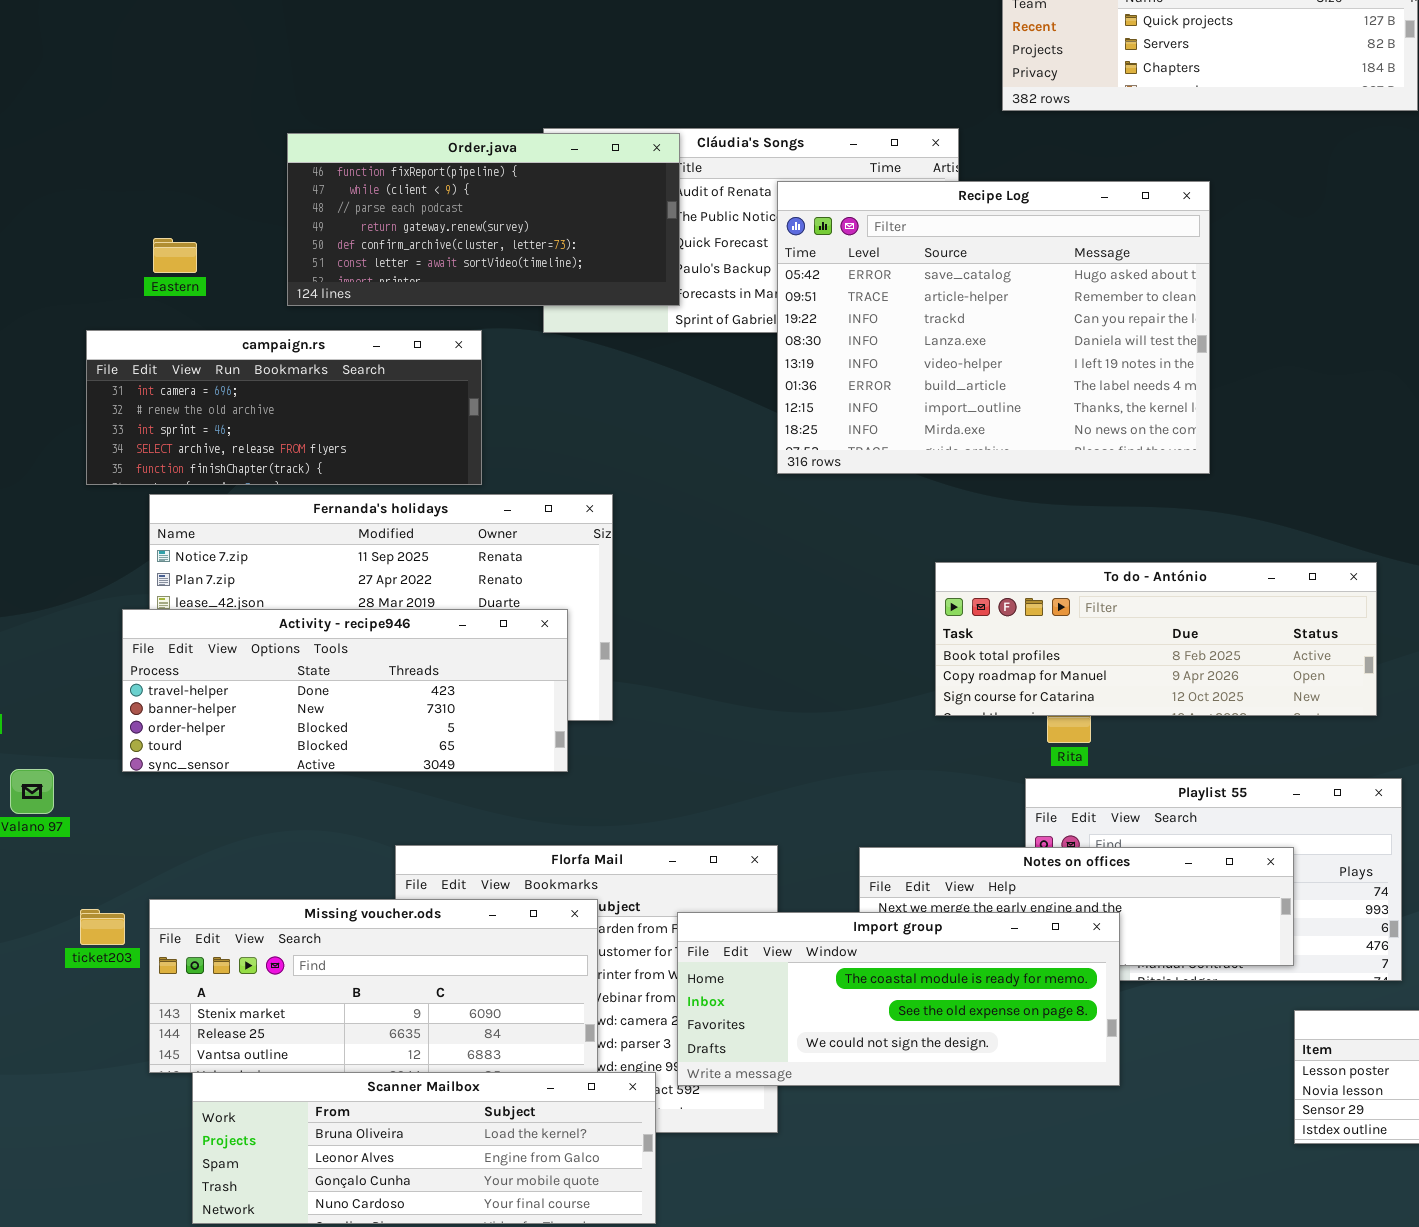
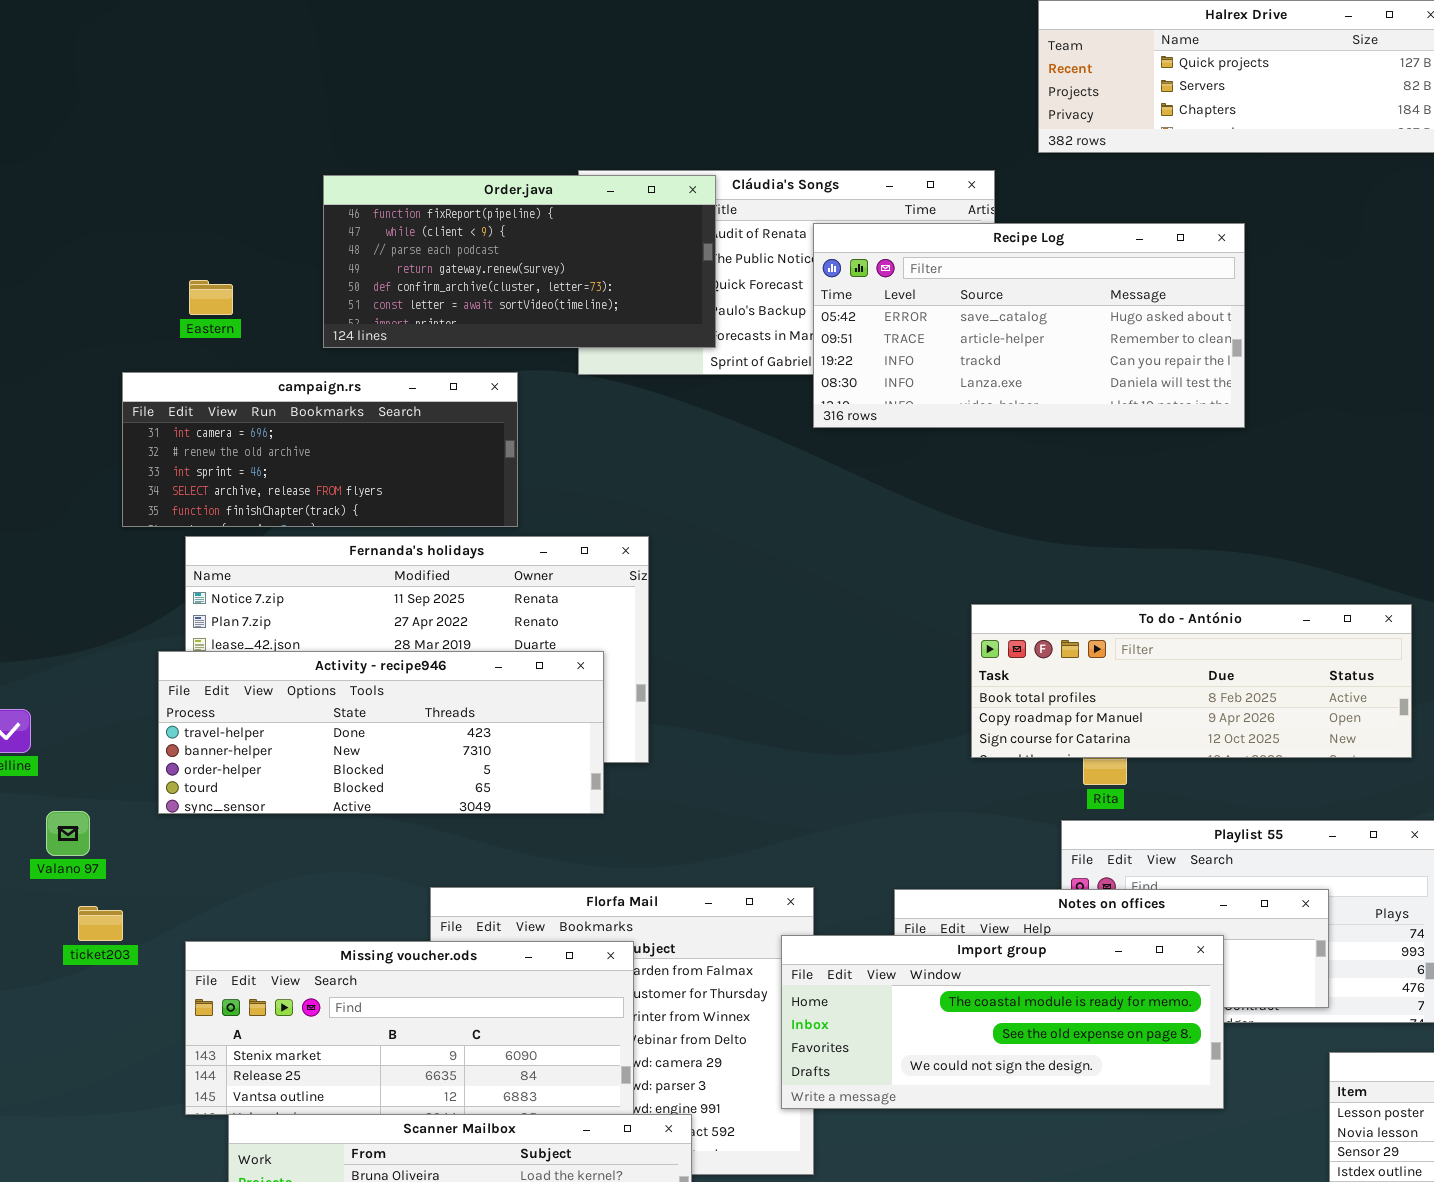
Recipe Log: [777,181,1210,474] -> [813,223,1245,428], resized
ticket203: [80,909,125,945] -> [78,906,123,941], moved
Import group: [677,912,1120,1086] -> [781,935,1224,1109], moved

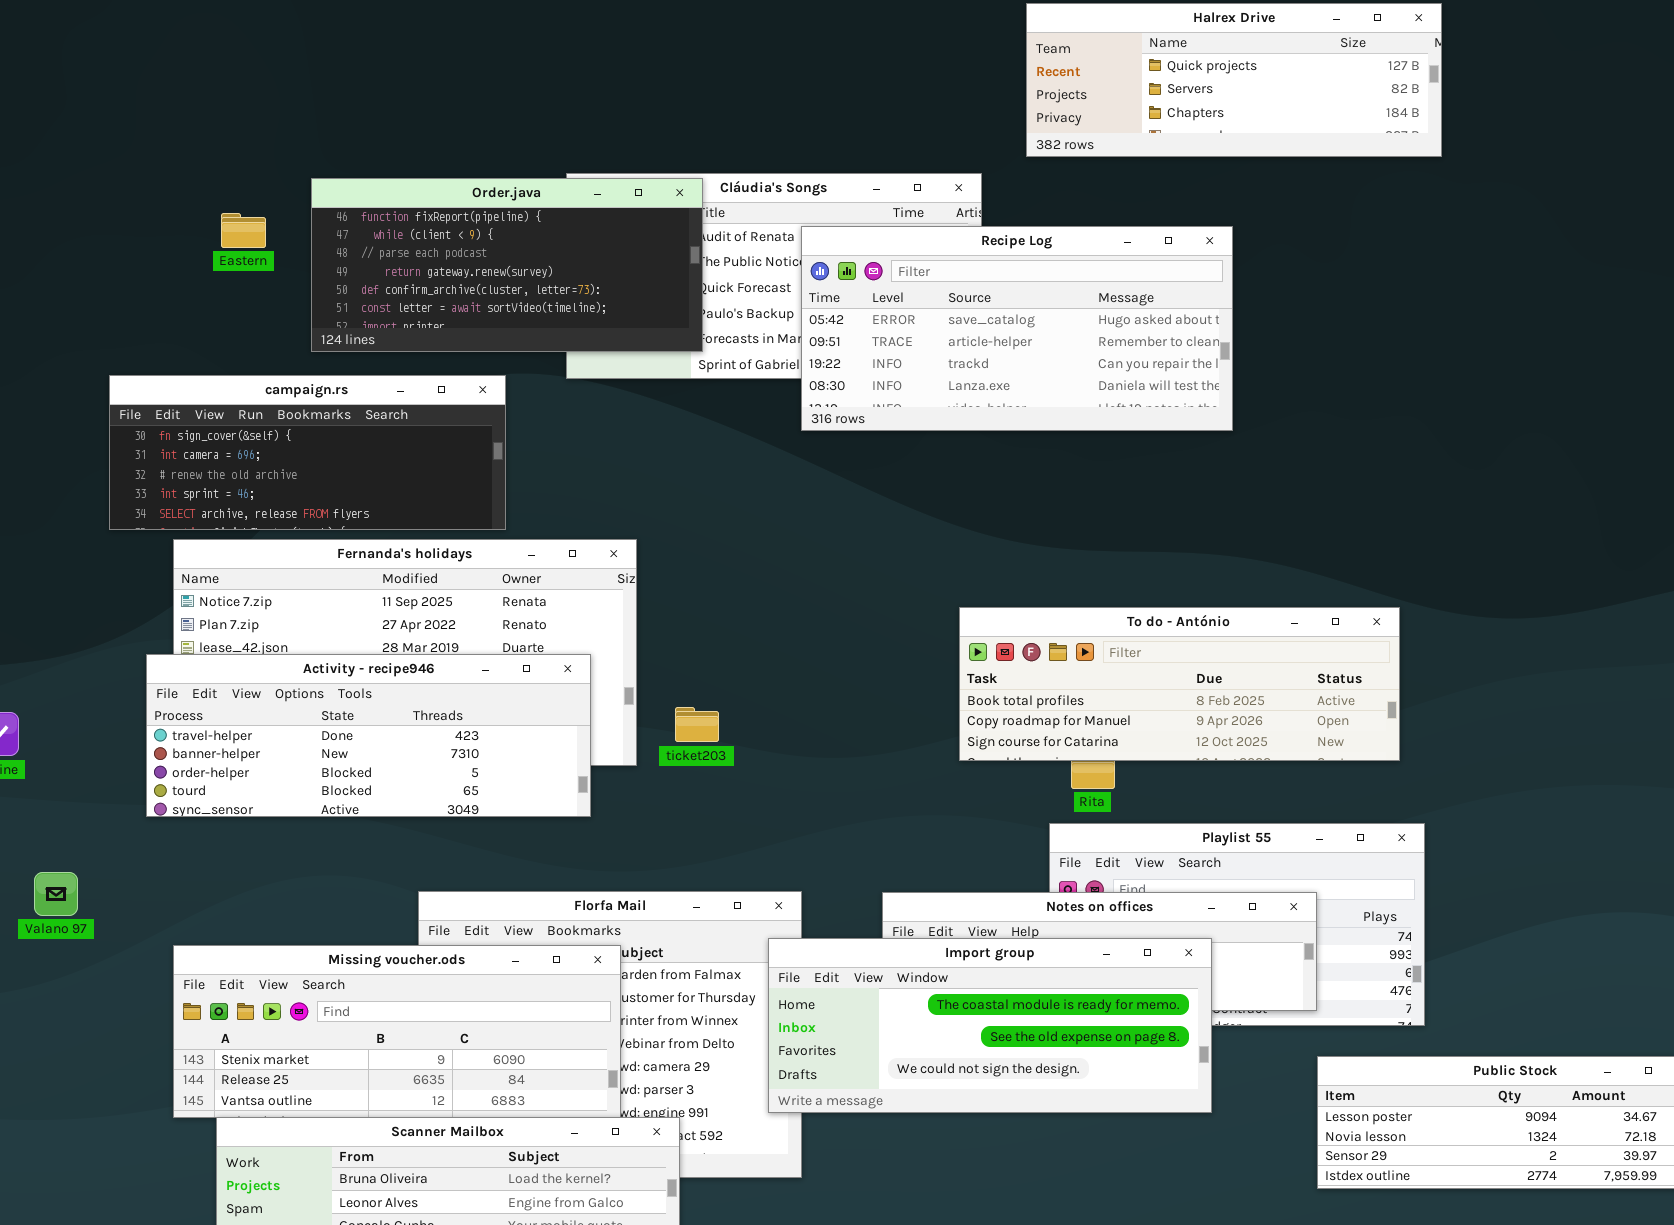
Eastern: [189,280,233,315] -> [221,213,266,248], moved
campaign.rs: [122,372,518,527] -> [109,375,506,530], scrolled up 1 row
Valano 97: [46,811,90,856] -> [34,872,78,916], moved
ticket203: [78,906,123,941] -> [675,707,719,742], moved

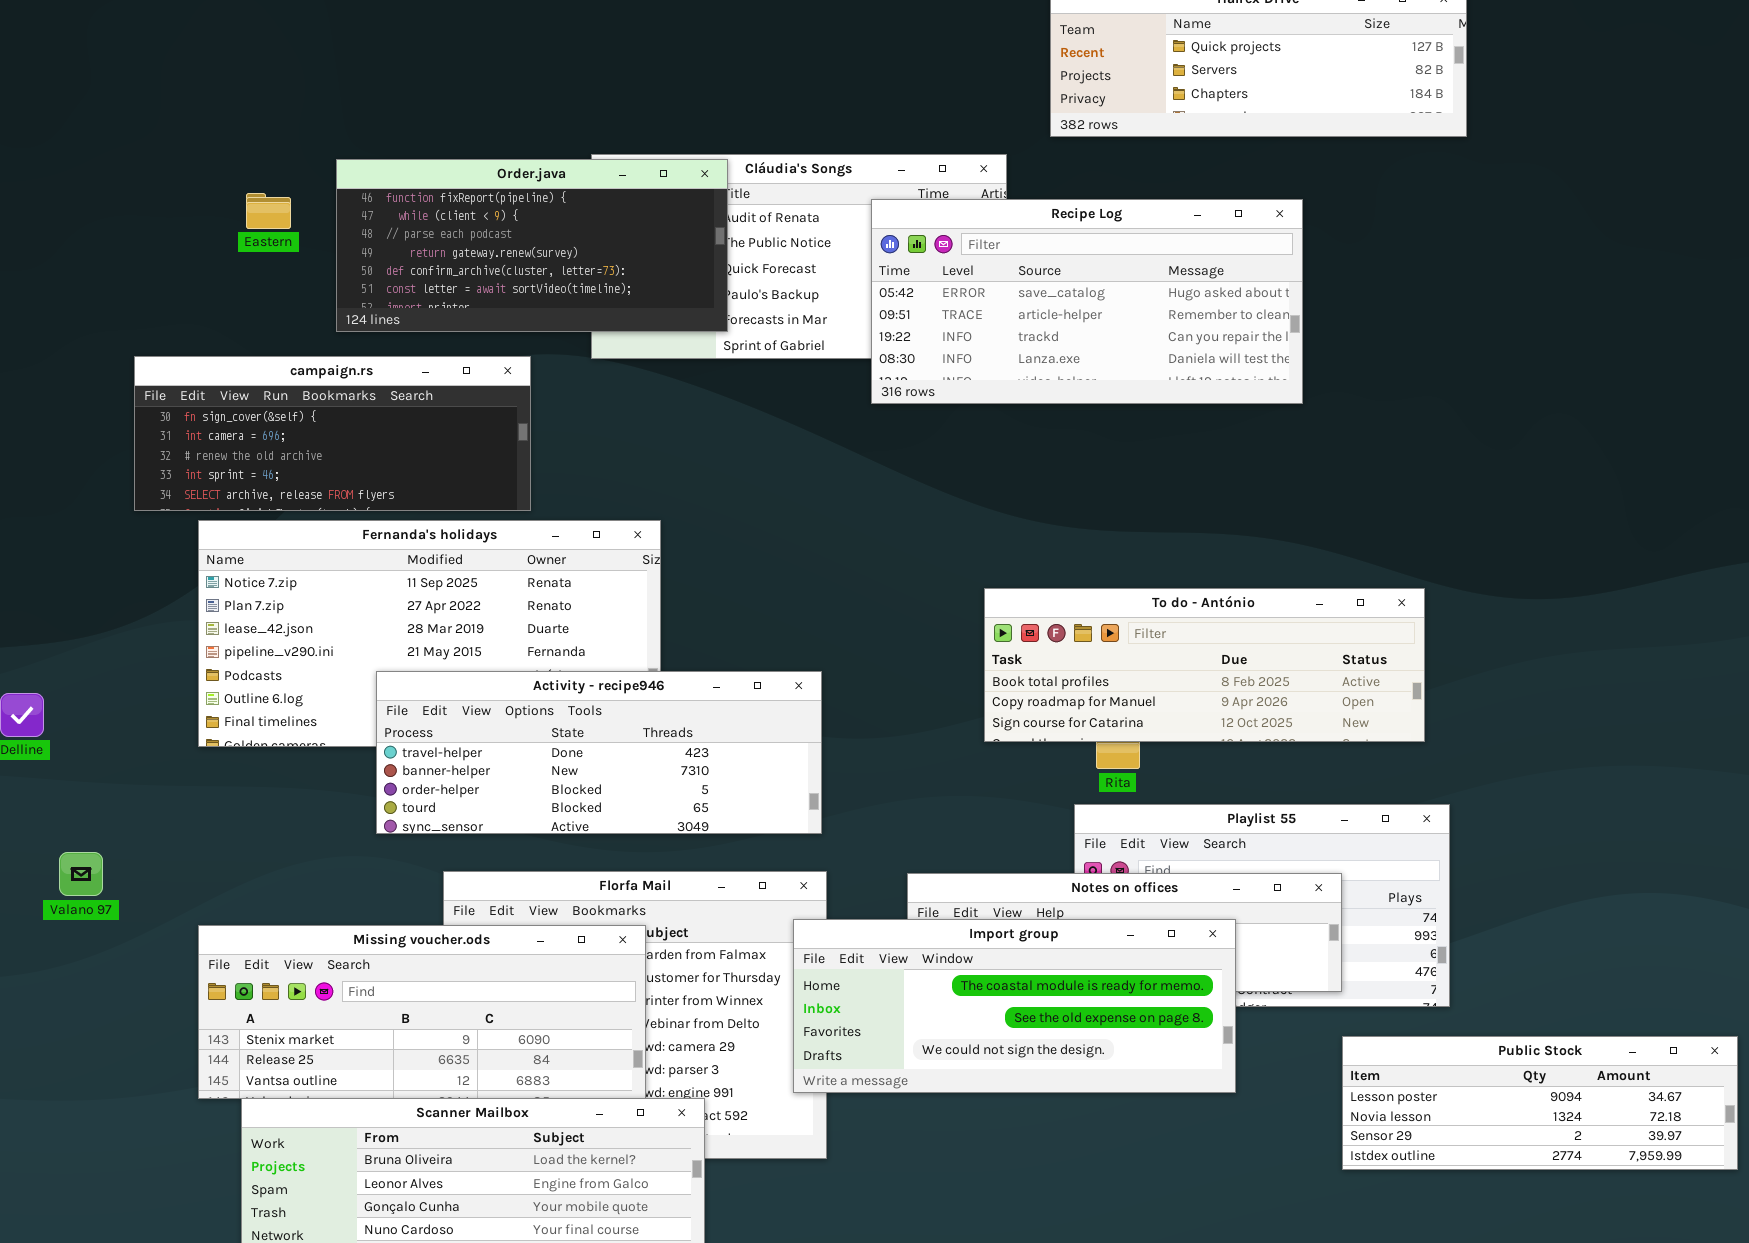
Recipe Log: [801,226,1233,431] -> [871,199,1303,404], moved
Activity - recipe946: [146,654,591,817] -> [376,671,822,834], moved

